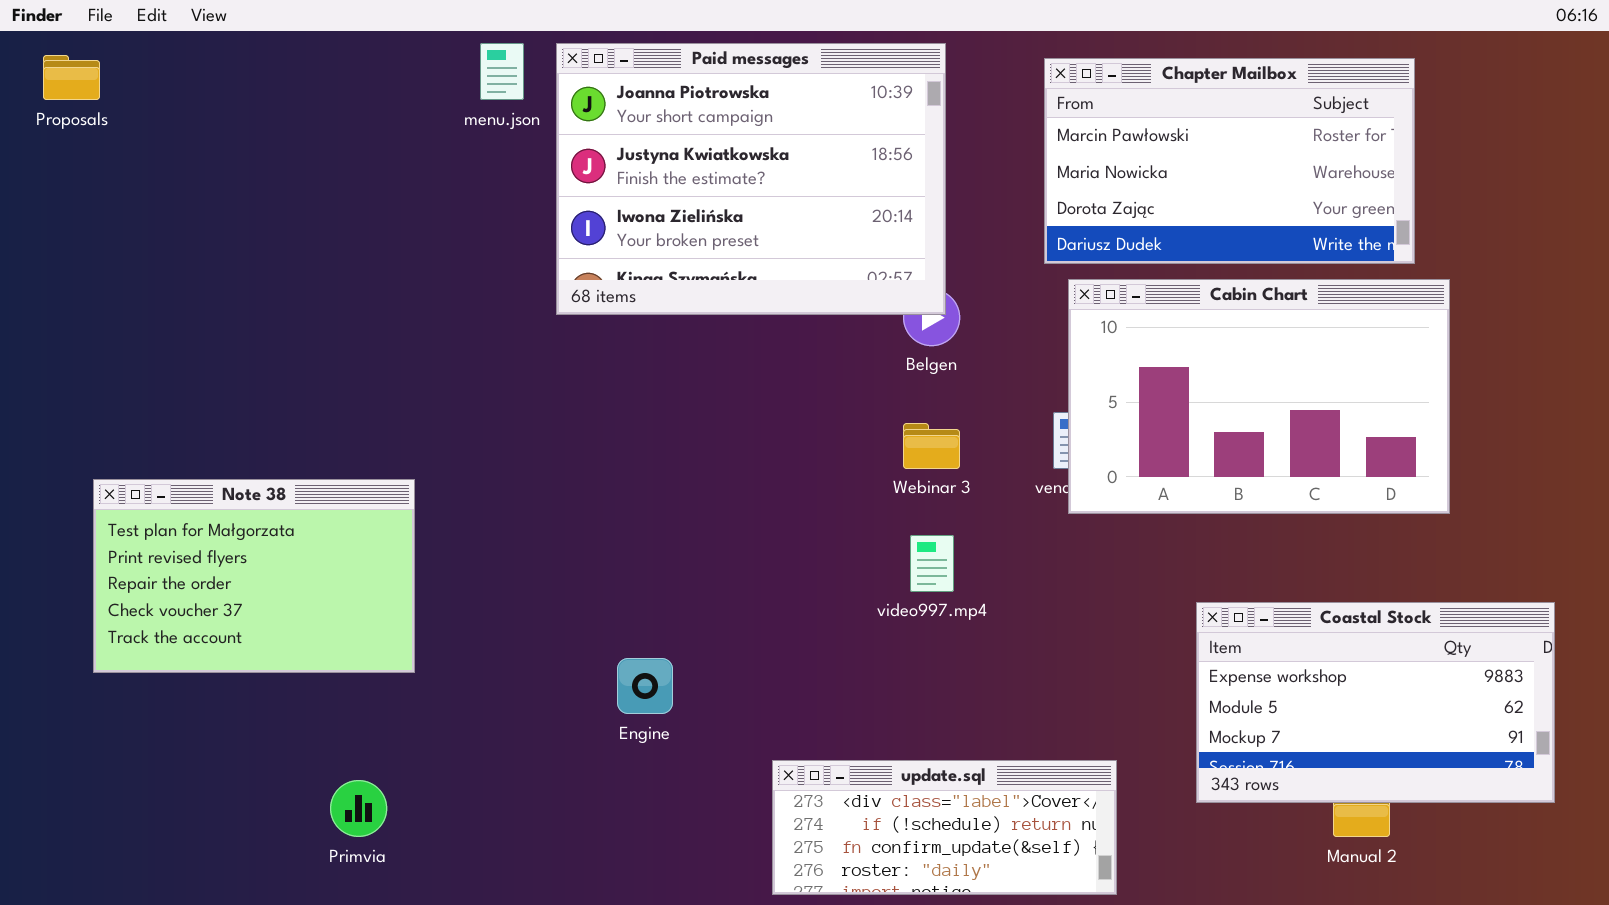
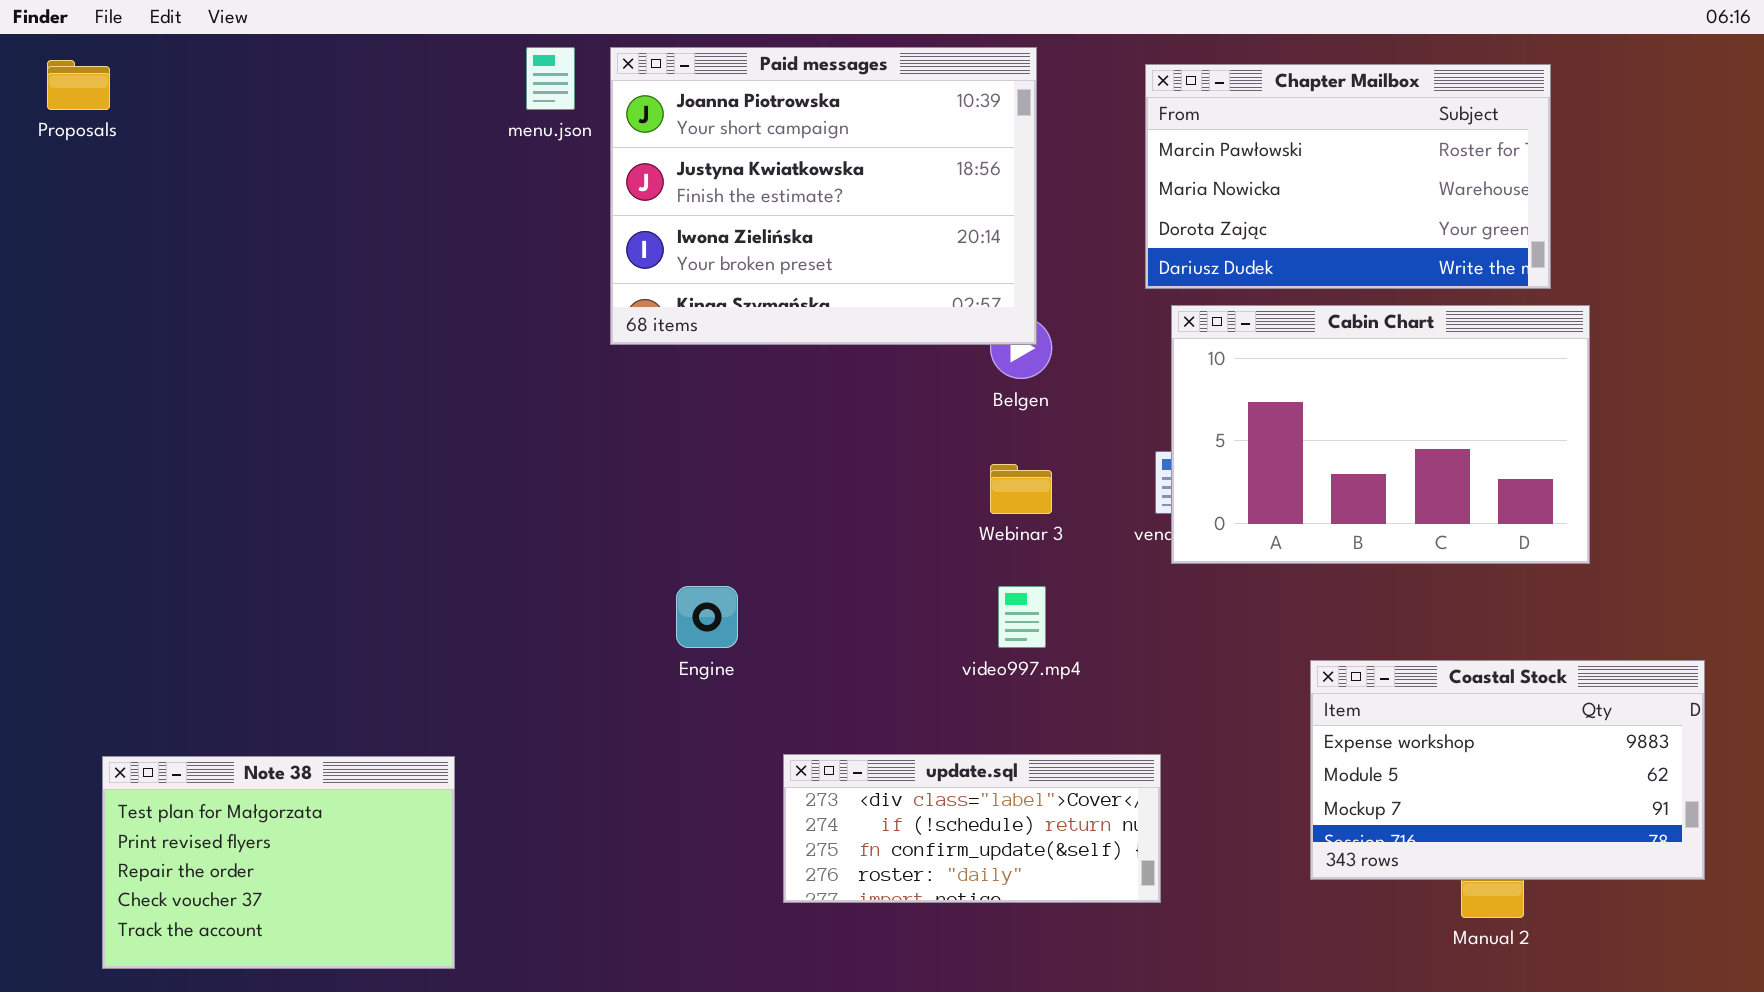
Note 38: [93,479,415,673] -> [102,756,455,969], moved
Engine: [617,658,673,714] -> [676,586,738,648], moved
update.sql: [772,760,1117,895] -> [783,754,1161,903], moved

